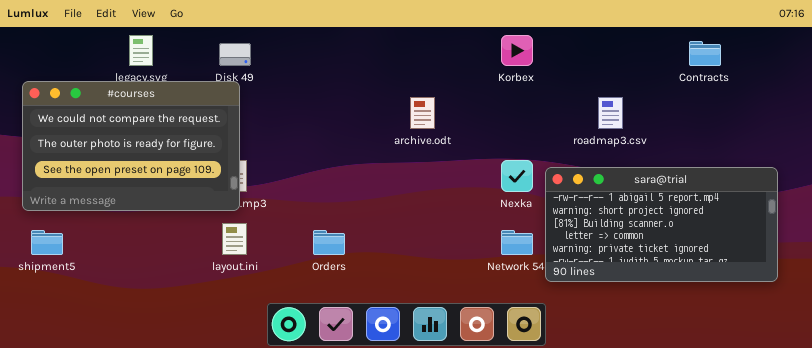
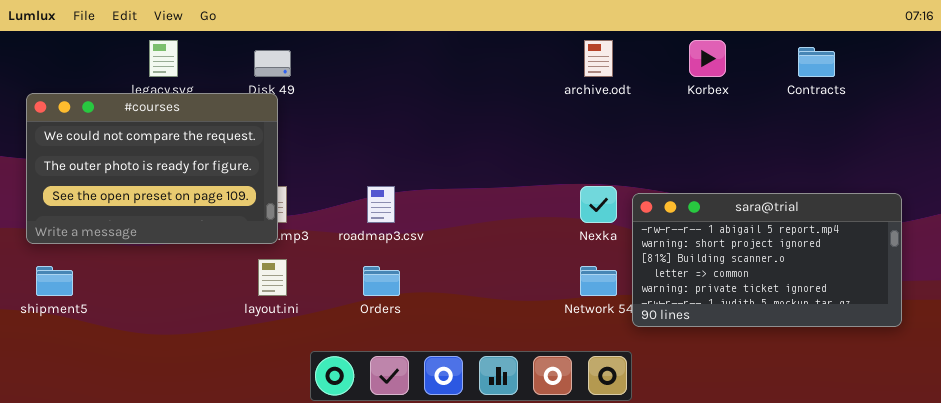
Korbex: [501,35,533,66] -> [689,40,726,77], moved
archive.odt: [410,97,435,129] -> [584,40,613,77], moved
roadmap3.csv: [598,97,623,129] -> [367,186,395,223], moved

